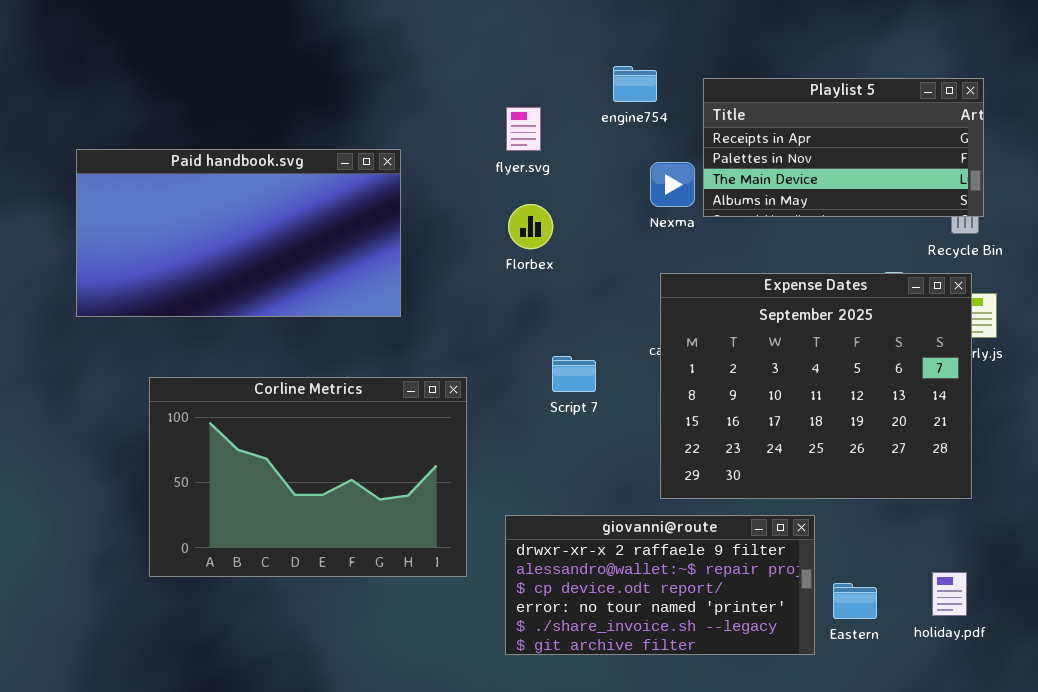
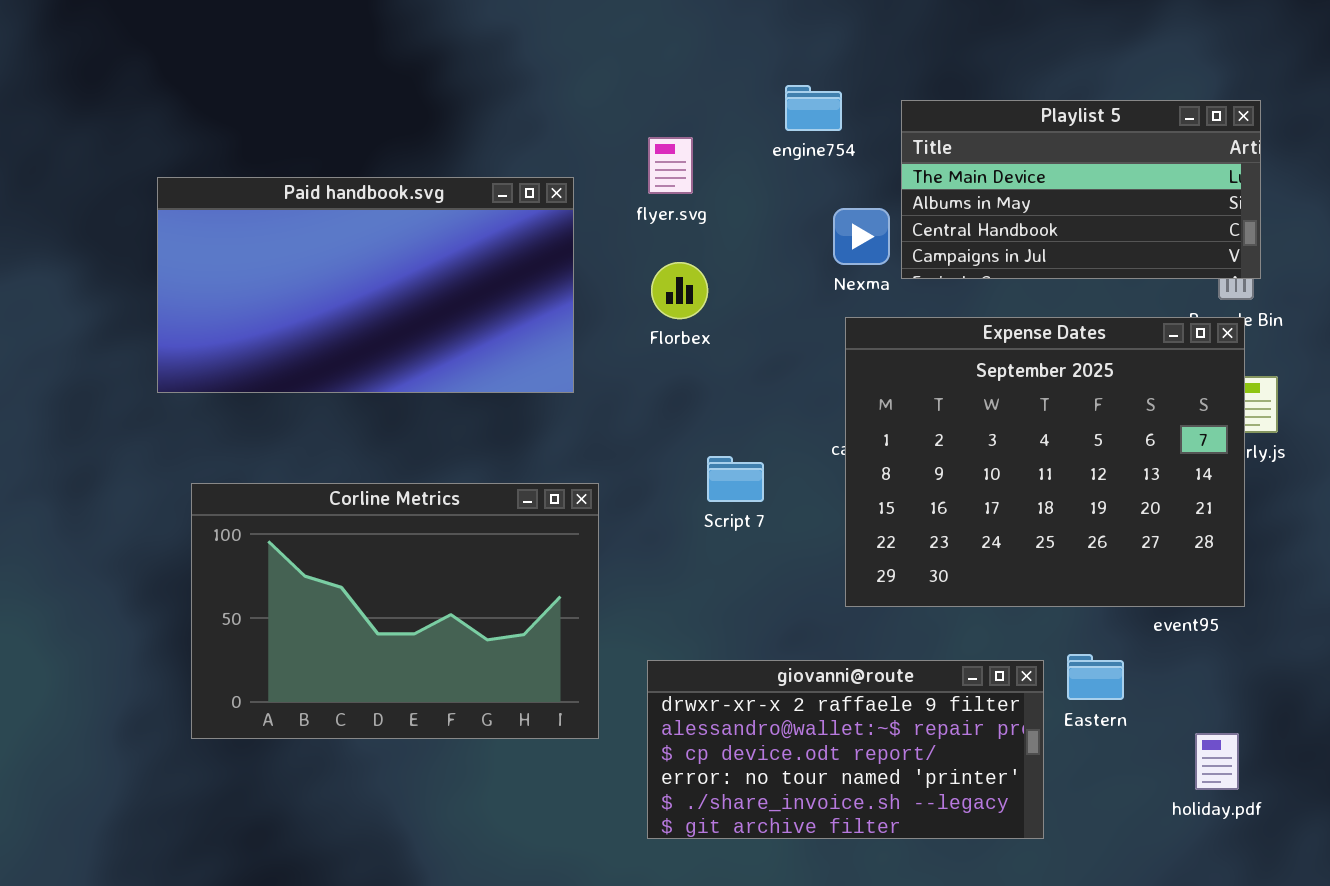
Playlist 5: [703,78,984,217] -> [901,100,1261,279], scrolled down 2 rows
Paid handbook.svg: [76,149,401,317] -> [157,177,574,393], moved
Expense Dates: [660,273,972,499] -> [845,317,1245,607], moved
Eastern: [833,583,877,619] -> [1067,654,1124,700], moved

